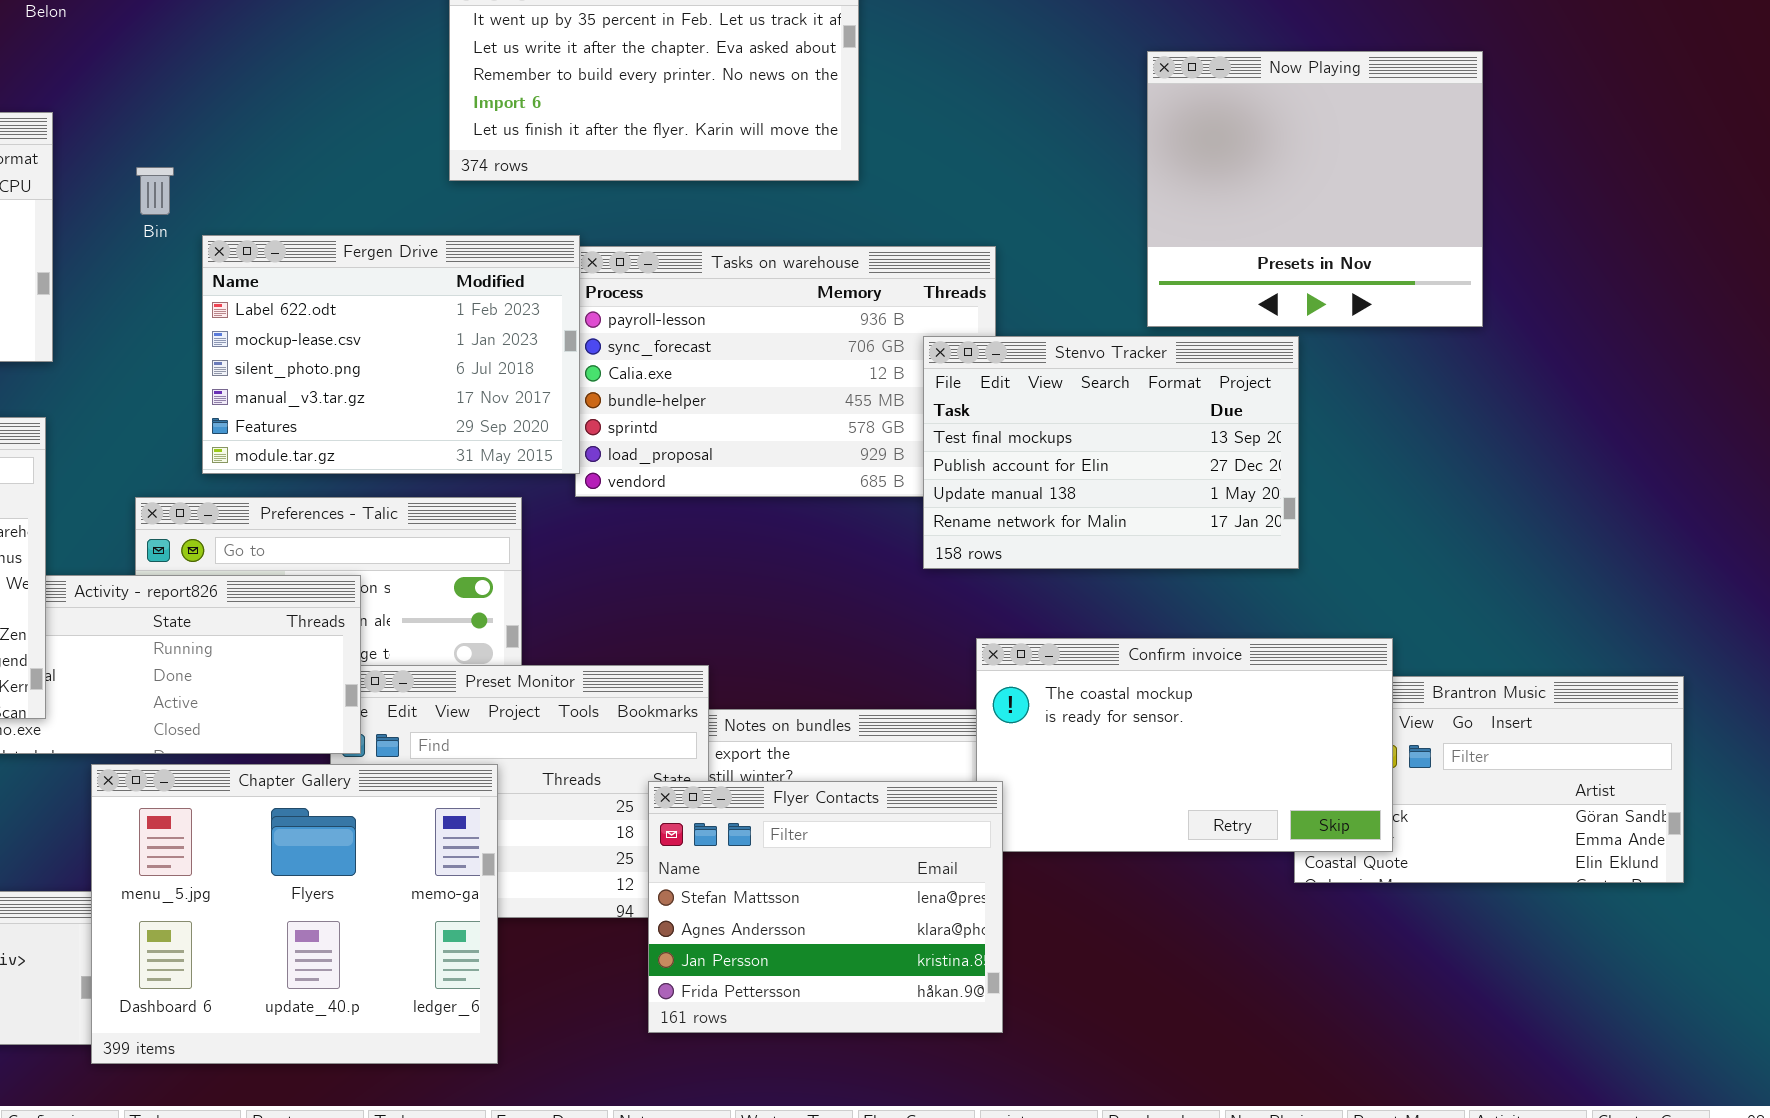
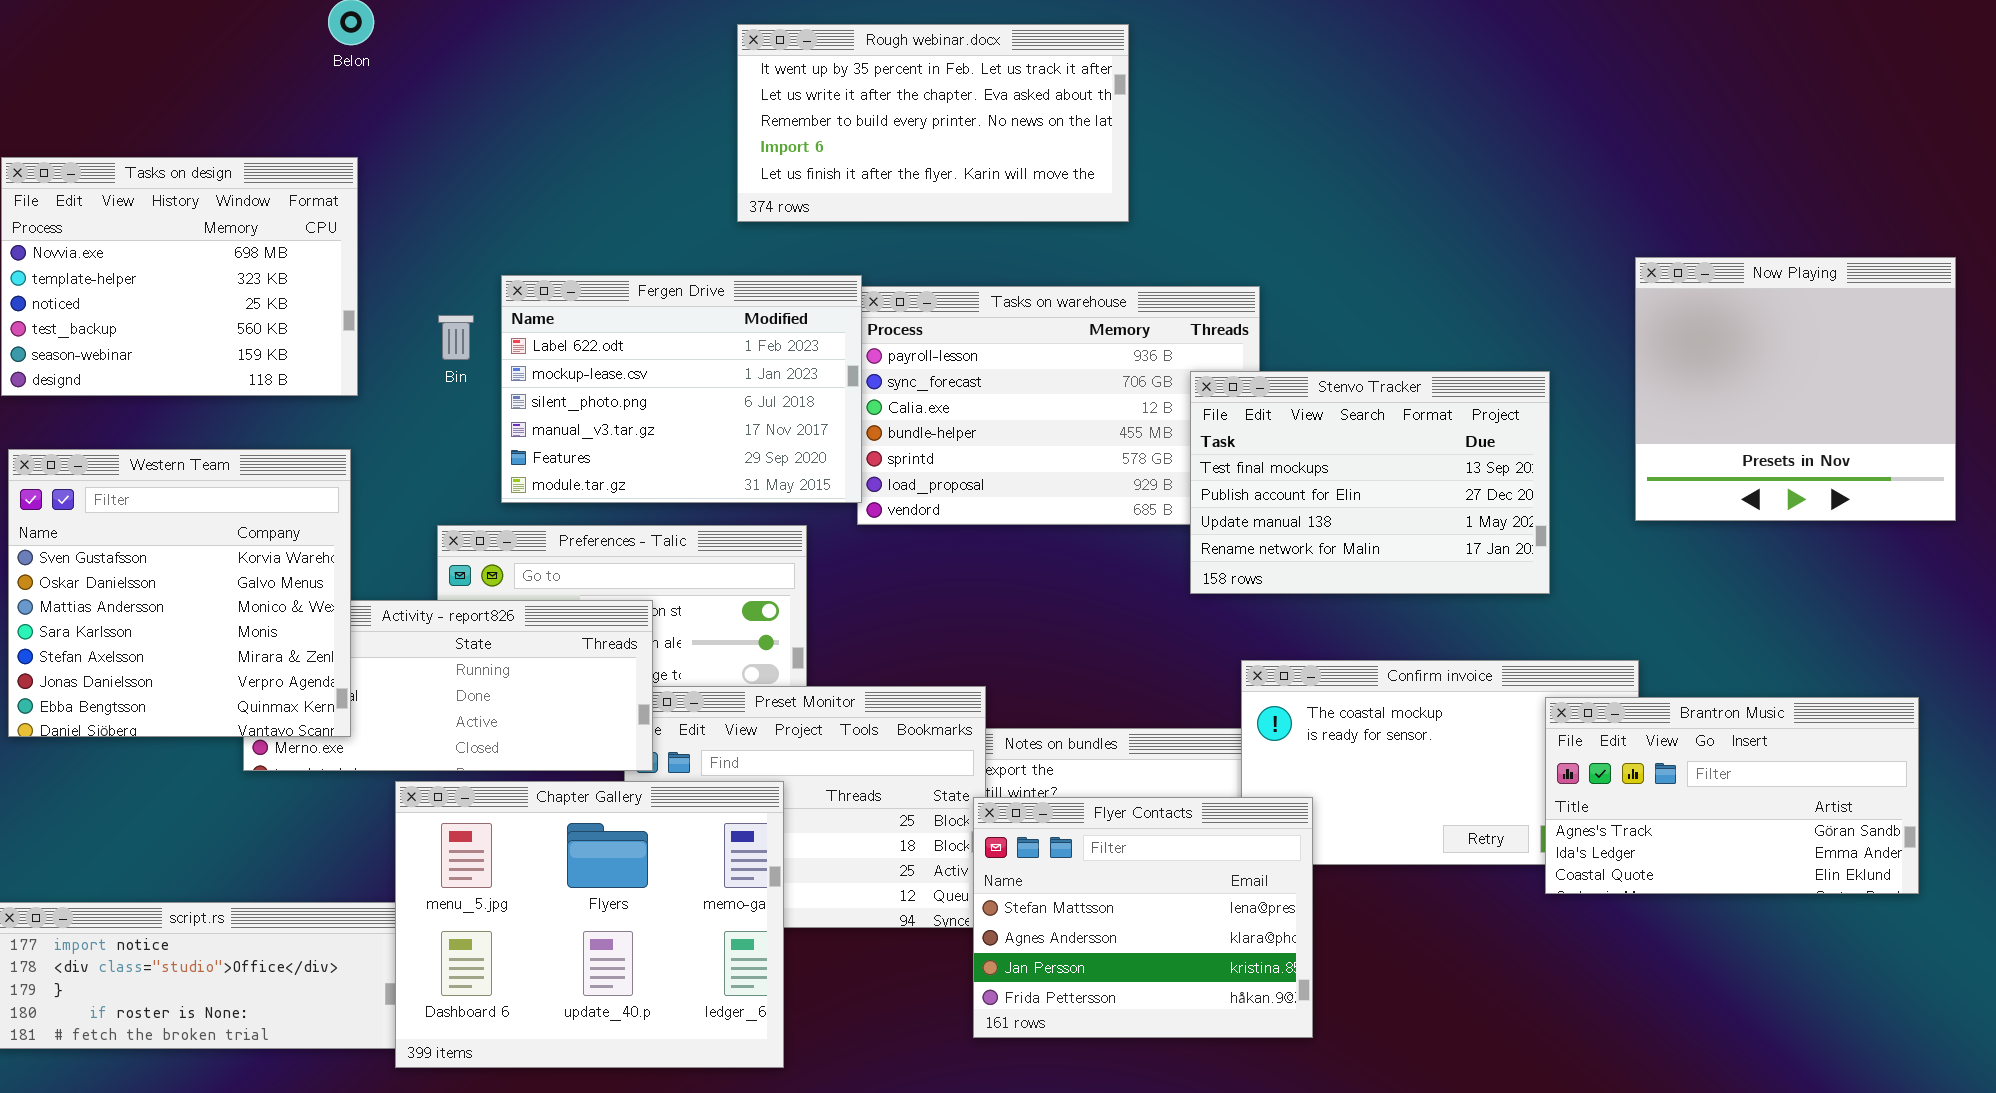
Now Playing: [1147,51,1483,327] -> [1635,257,1956,521], moved
Bin: [136,167,174,215] -> [438,315,474,360], moved
Brantron Music: [1294,676,1684,883] -> [1545,697,1919,894], raised
Flyer Contacts: [648,781,1003,1033] -> [973,797,1313,1038], moved

